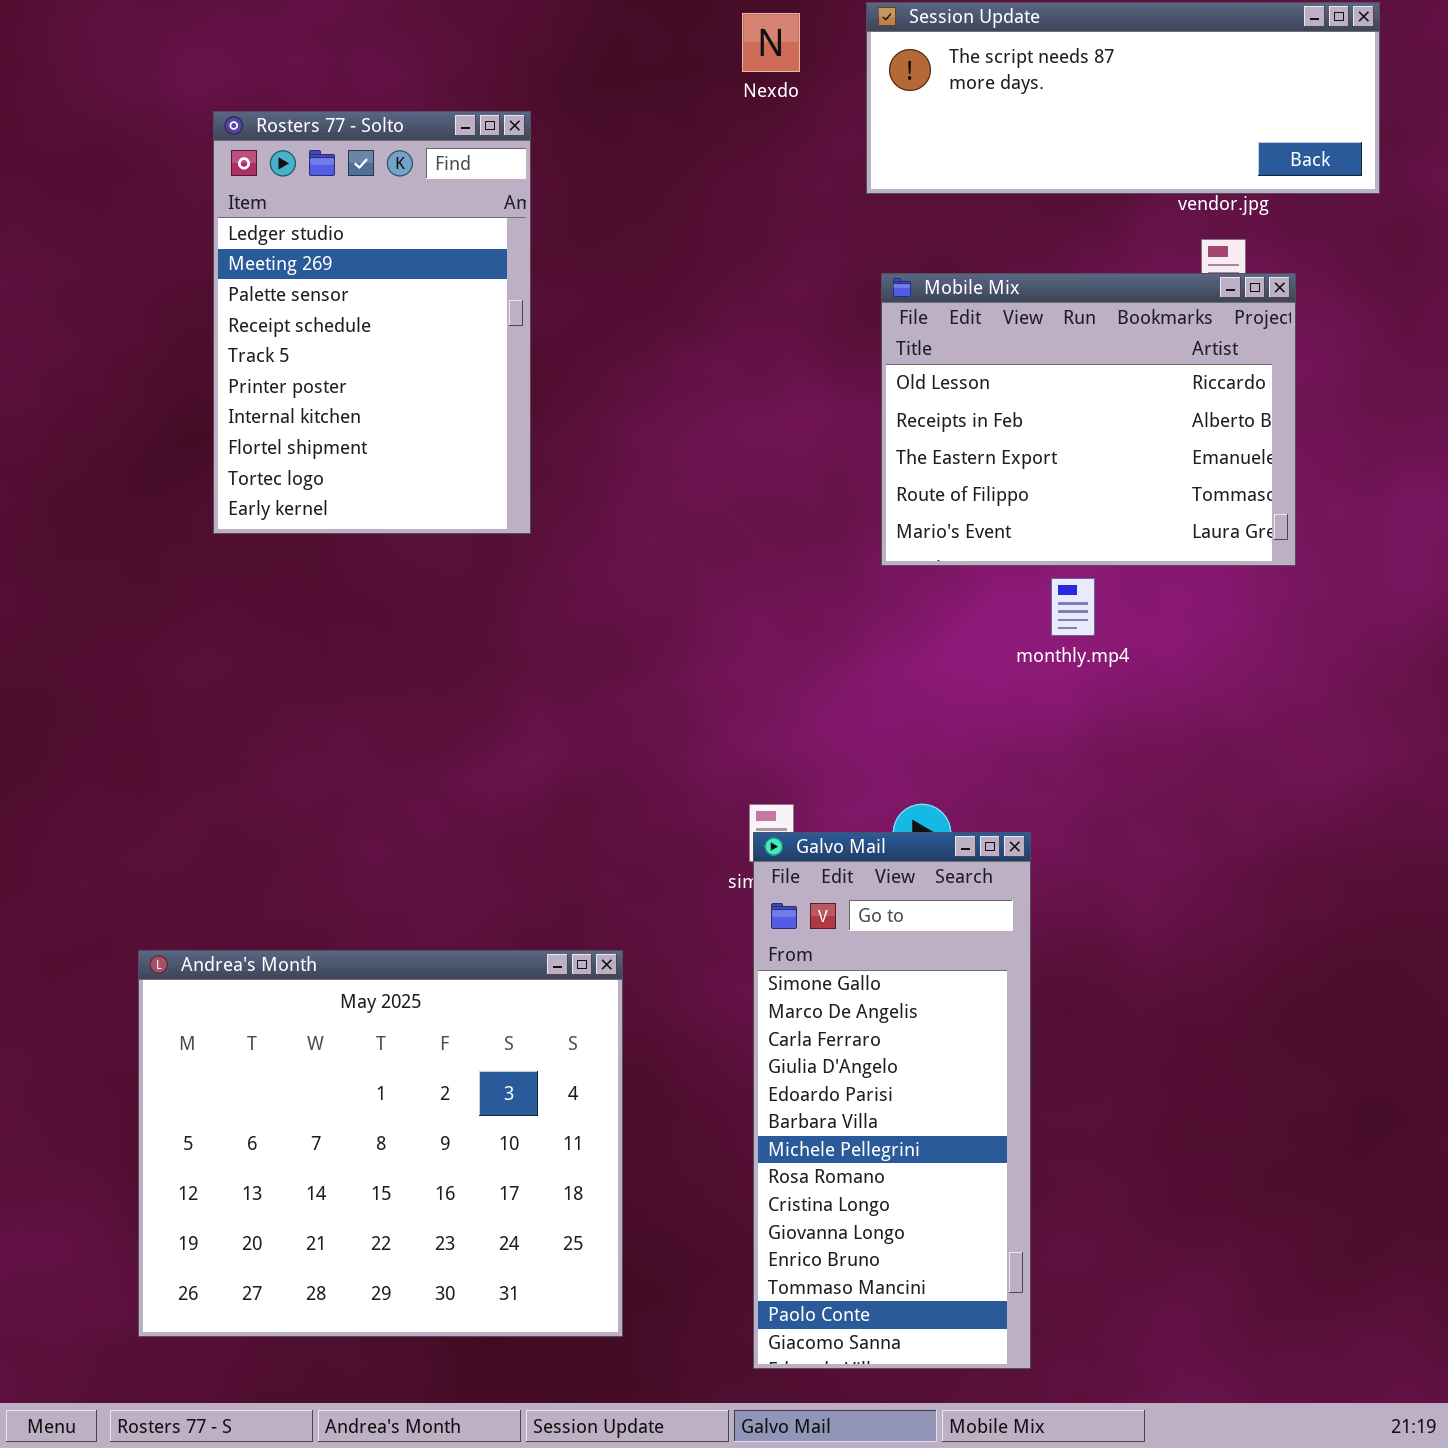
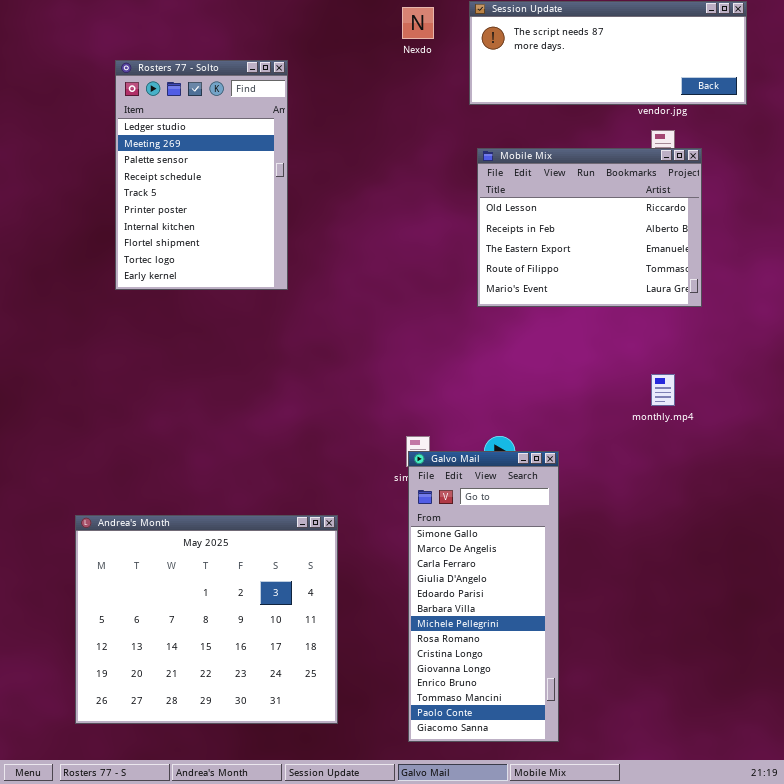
monthly.mp4: [1051,578,1095,636] -> [651,374,675,406], moved

